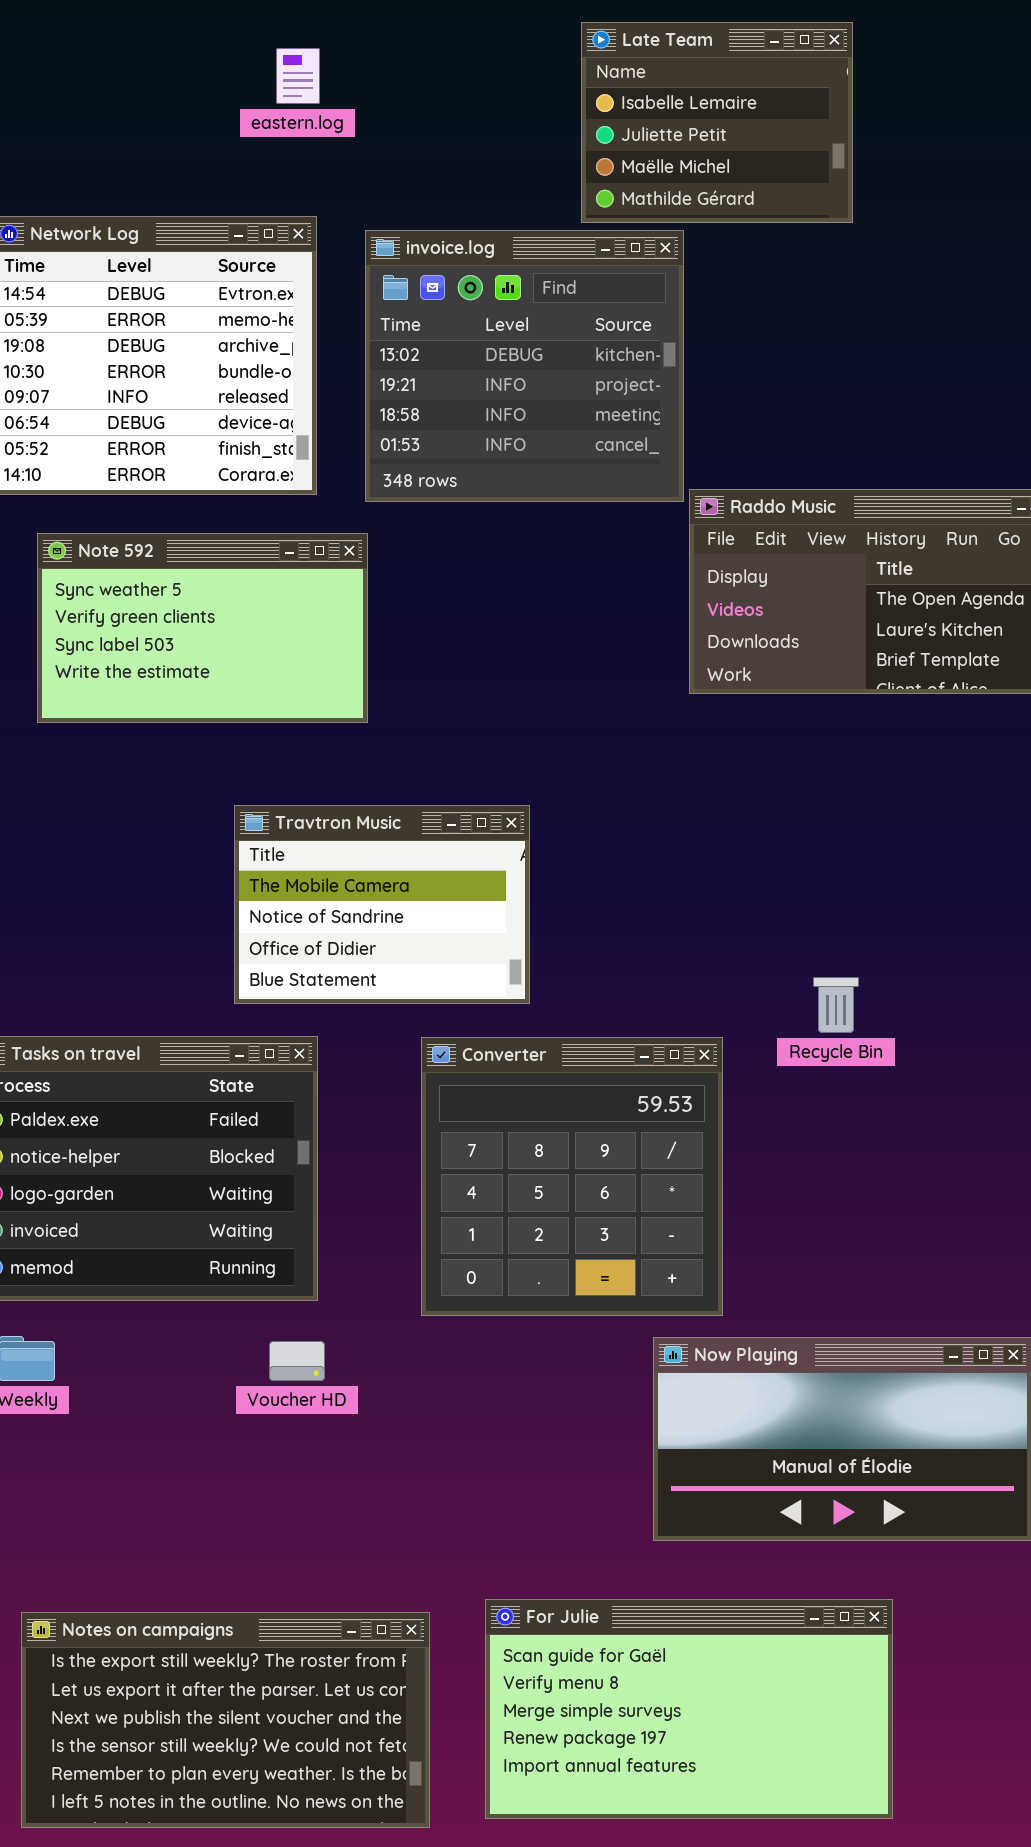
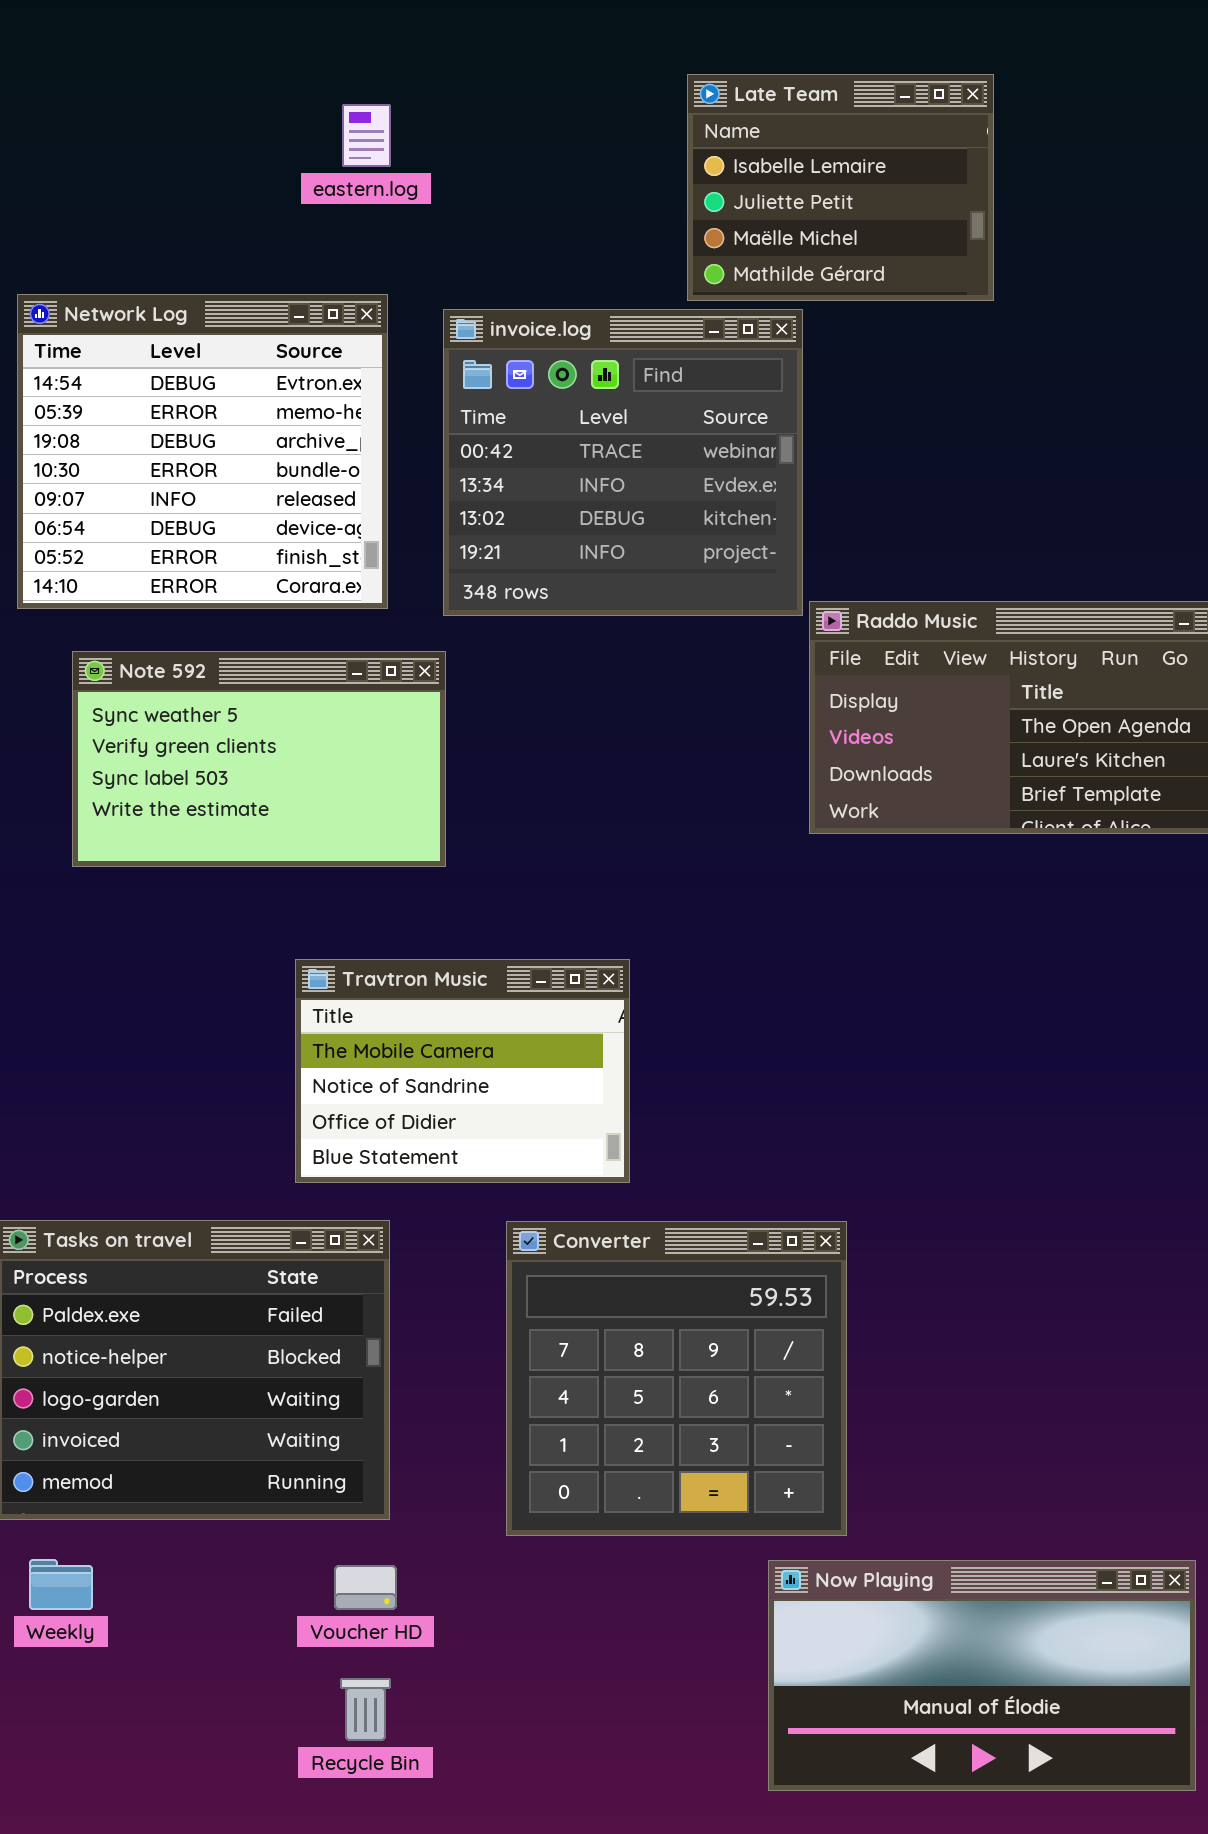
invoice.log: [365,230,684,502] -> [443,309,803,616], scrolled up 2 rows
Recycle Bin: [813,977,859,1033] -> [340,1678,391,1741], moved

